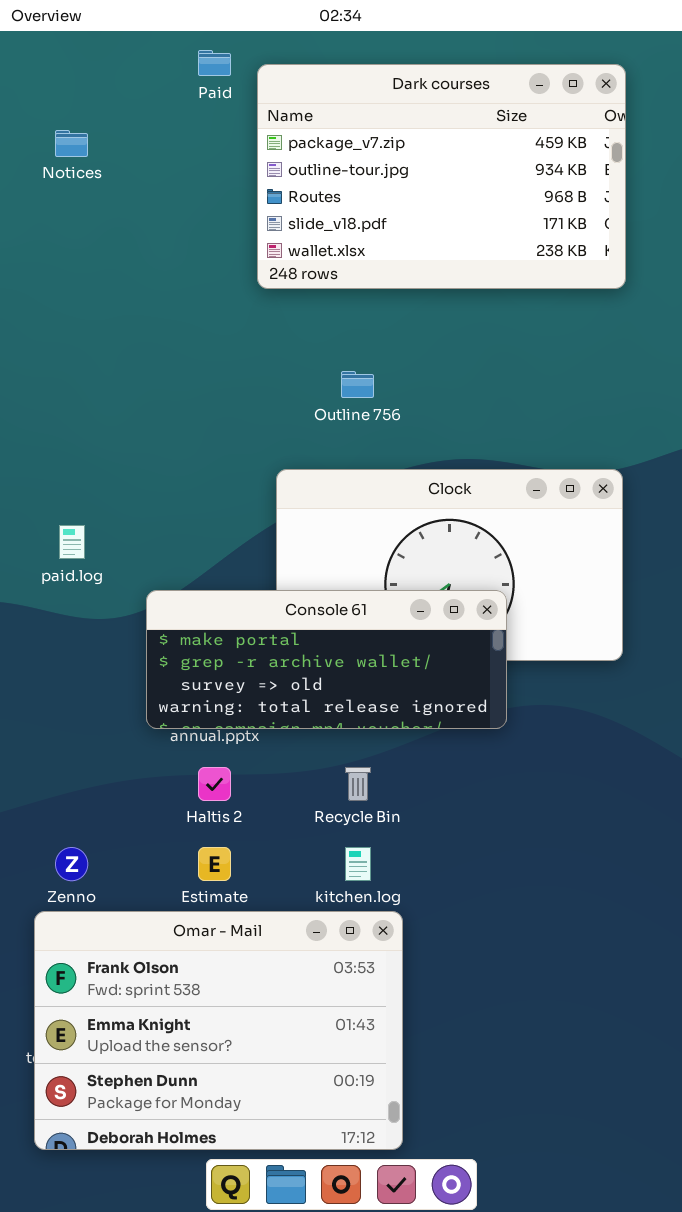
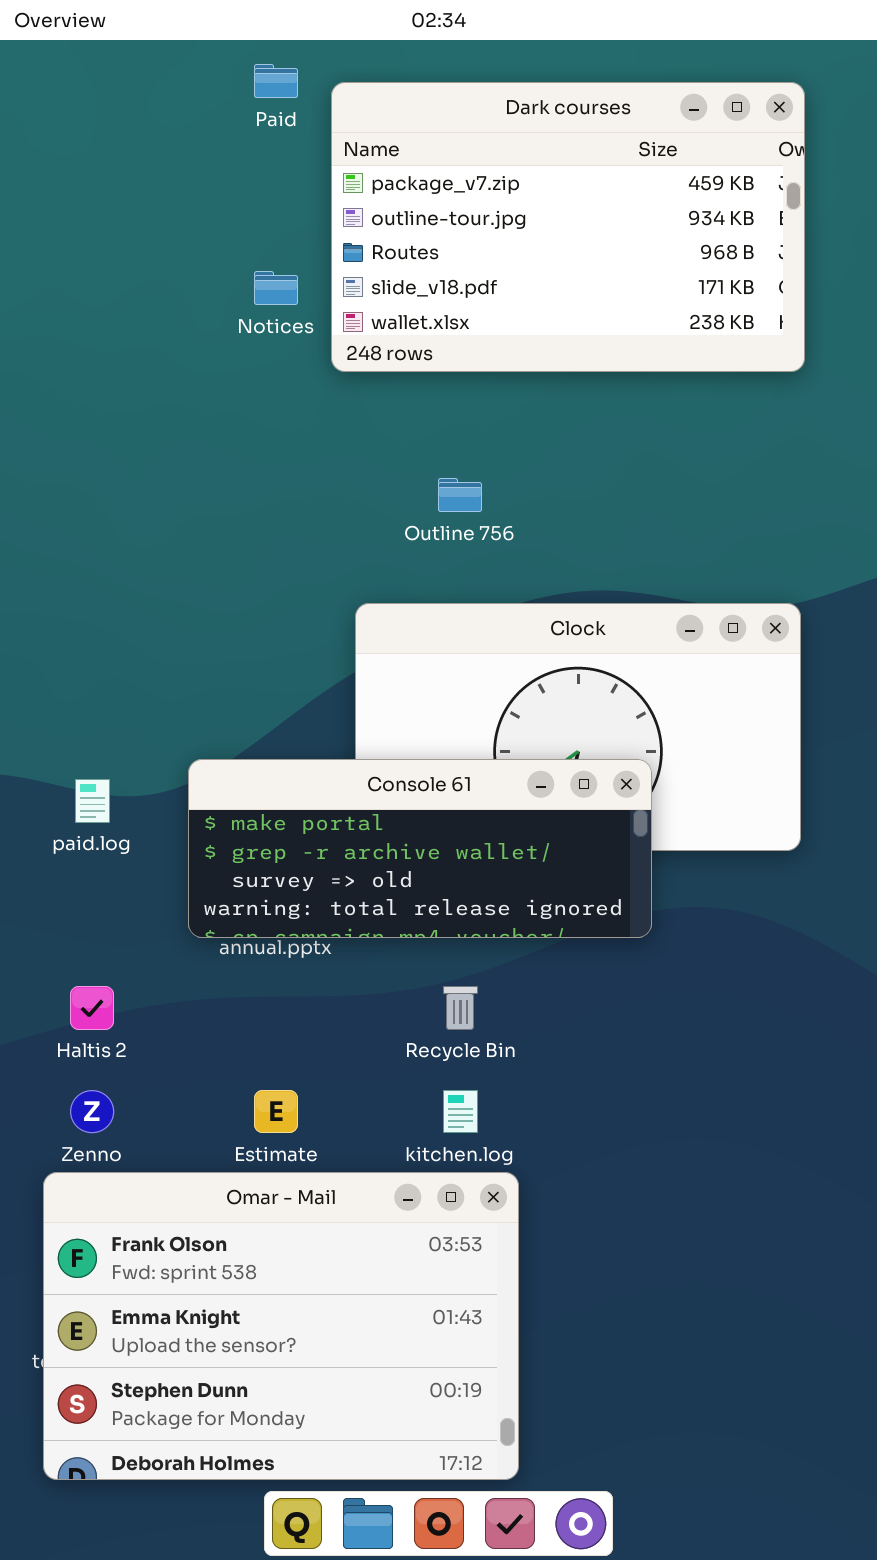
Notices: [55,130,88,157] -> [254,271,298,305], moved
paid.log: [59,525,85,559] -> [75,779,110,823], moved
Haltis 2: [198,767,231,801] -> [70,986,114,1030], moved

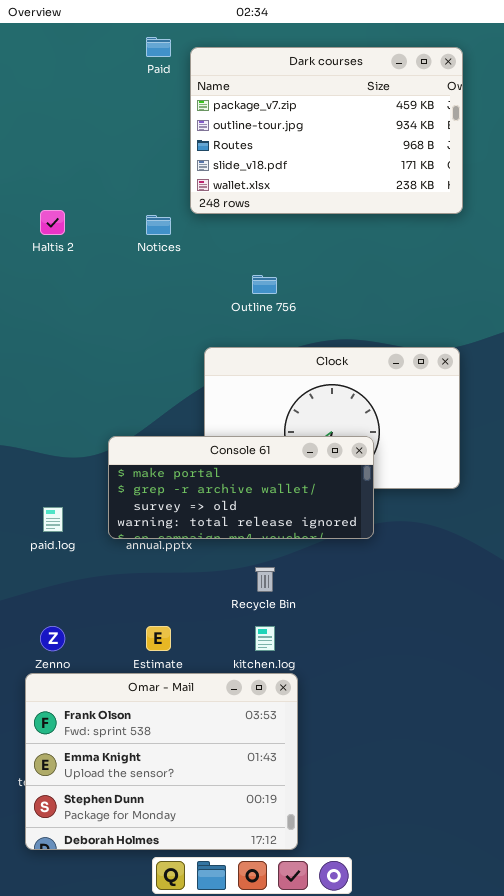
Notices: [254,271,298,305] -> [146,215,171,235], moved
paid.log: [75,779,110,823] -> [43,507,63,532], moved
Haltis 2: [70,986,114,1030] -> [40,210,65,235], moved

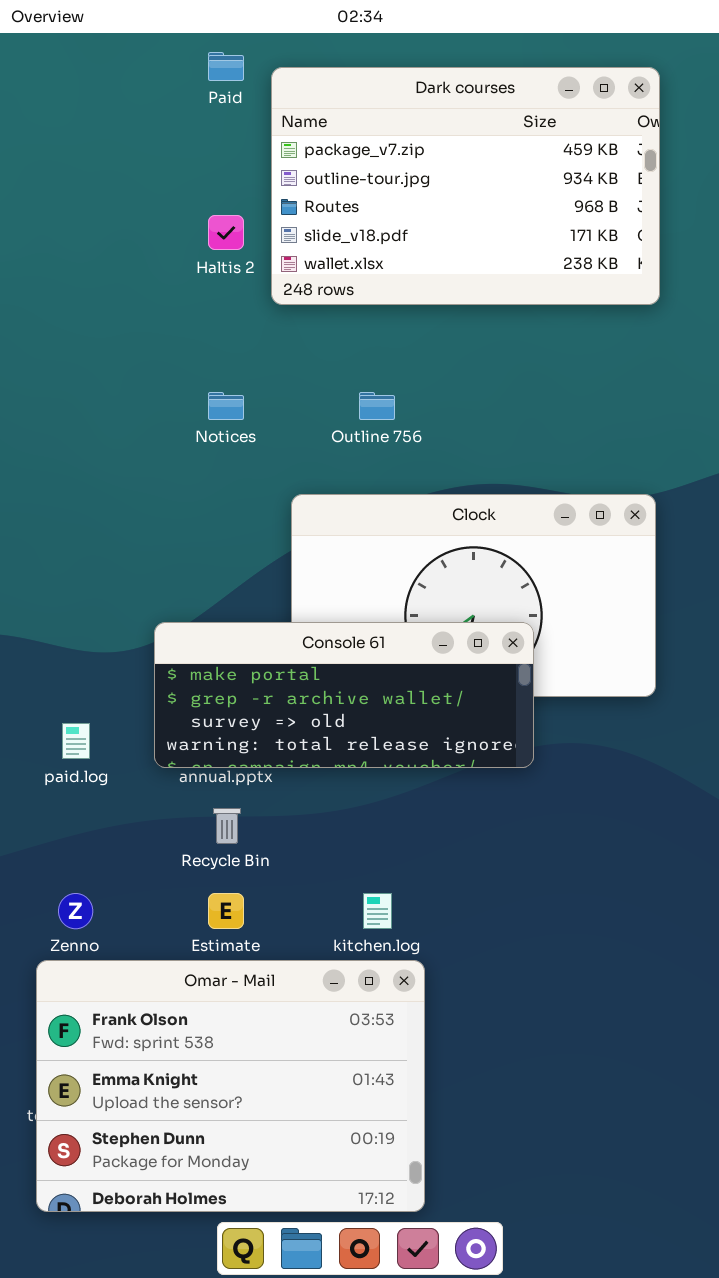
Haltis 2: [40,210,65,235] -> [208,215,244,250], moved
Notices: [146,215,171,235] -> [208,392,244,420], moved
Recycle Bin: [255,567,275,592] -> [213,808,241,844], moved

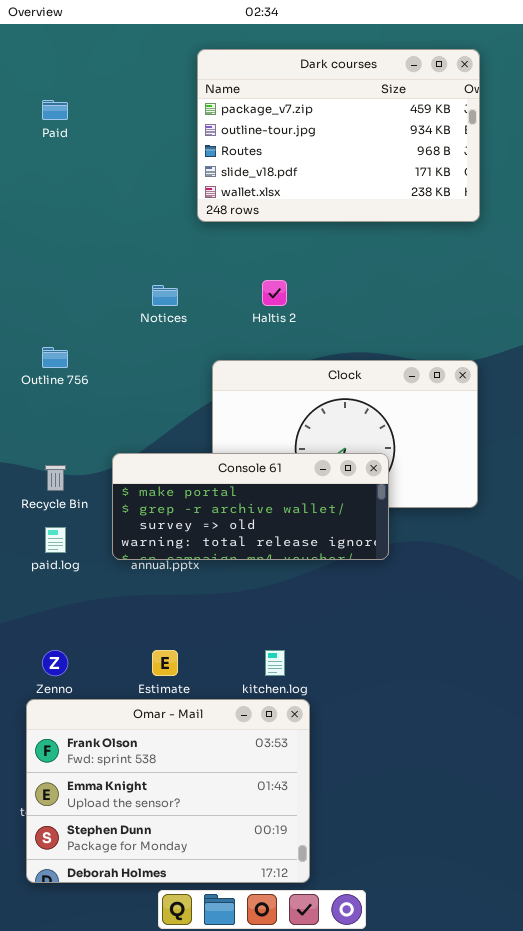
Paid: [208,52,244,81] -> [42,100,68,120], moved
Haltis 2: [208,215,244,250] -> [262,280,287,306], moved
Outline 756: [359,392,395,420] -> [42,347,68,368], moved
Recycle Bin: [213,808,241,844] -> [45,465,66,491], moved

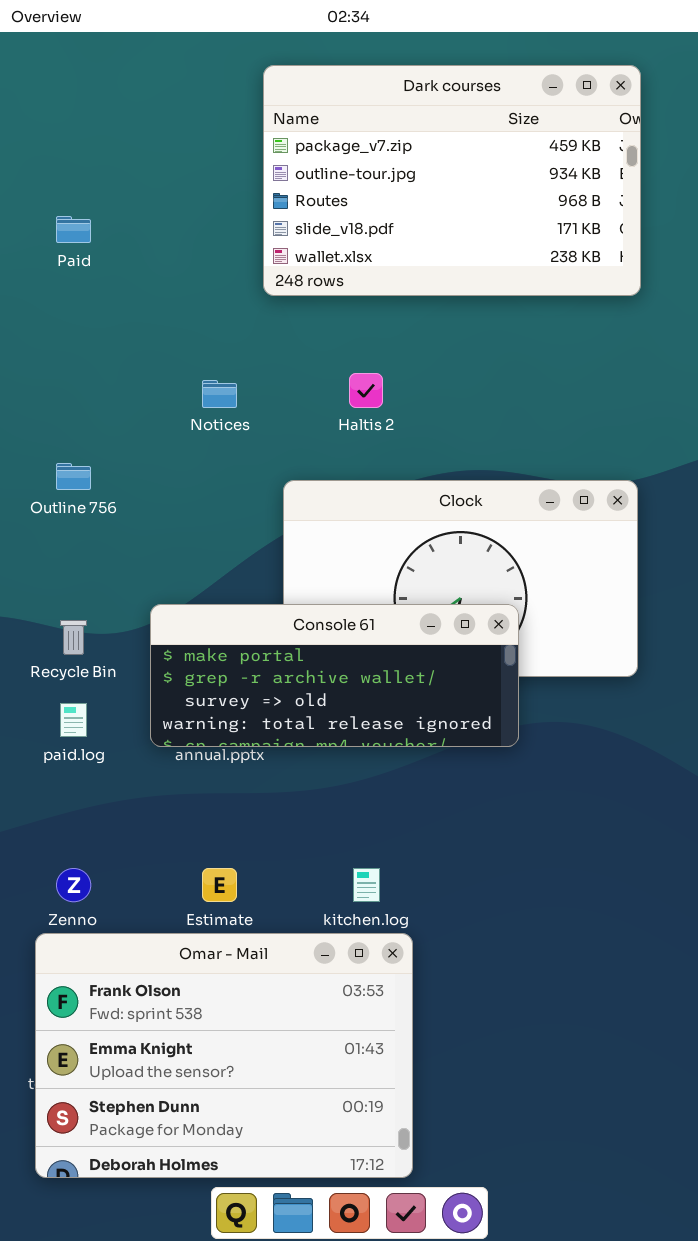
Paid: [42,100,68,120] -> [56,216,91,243], moved

